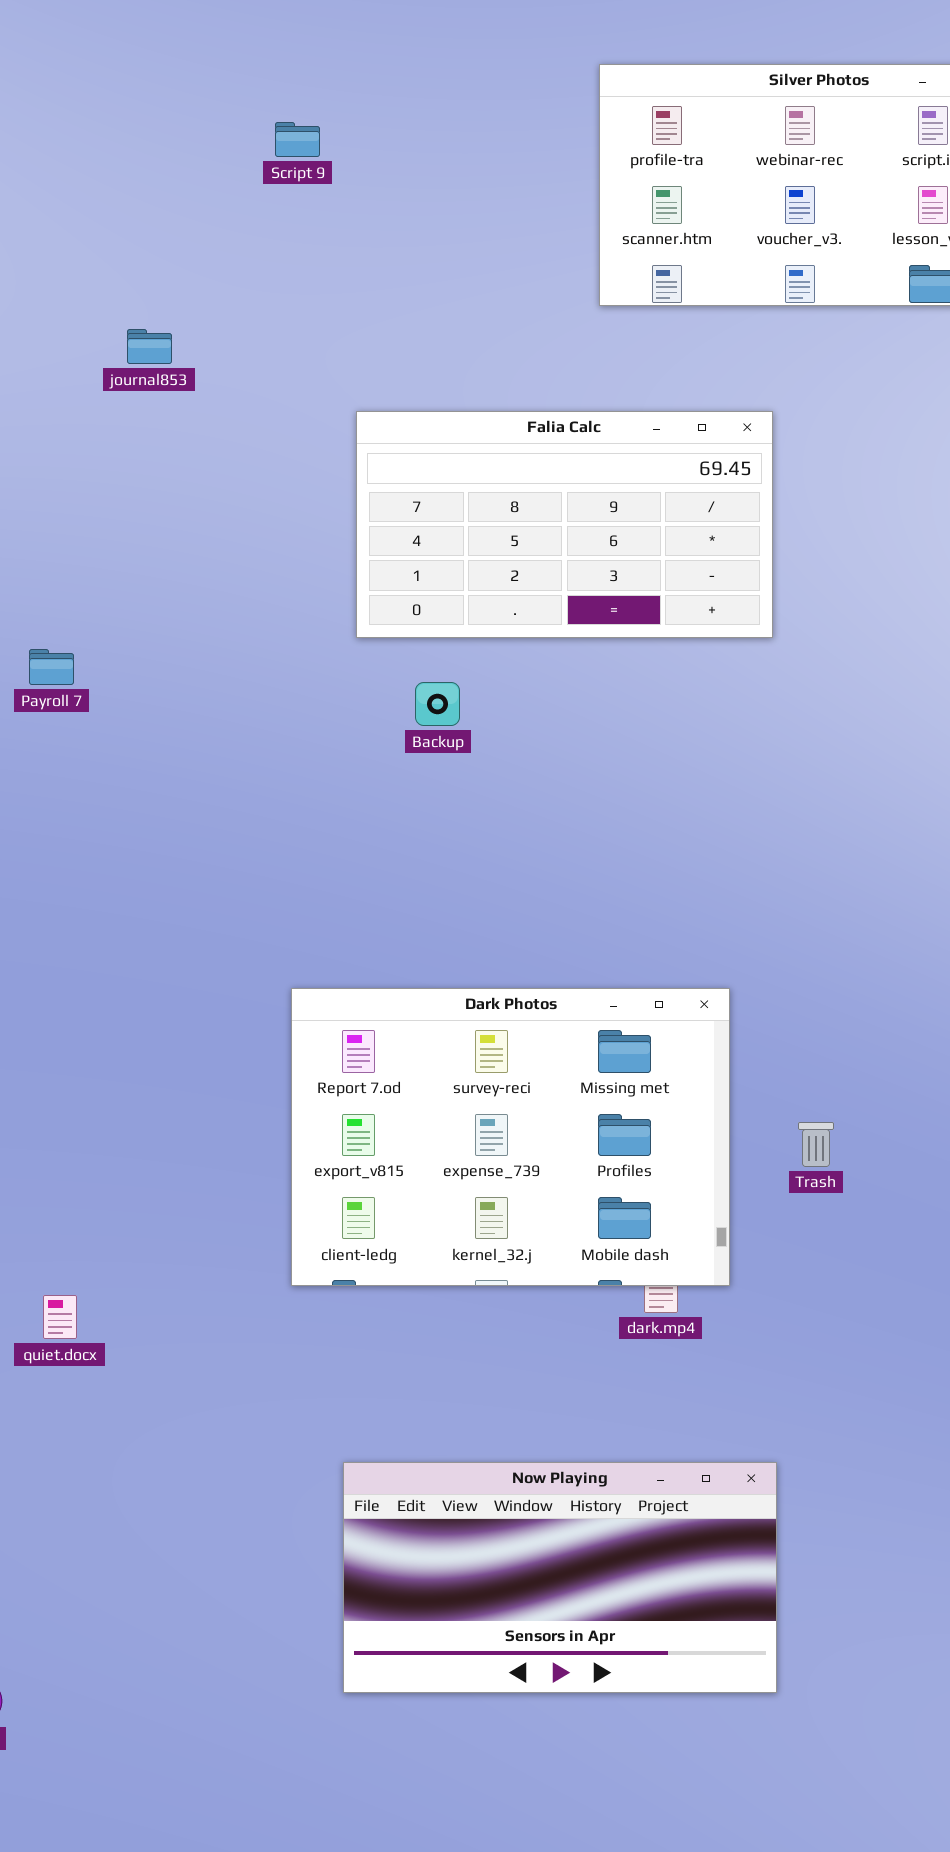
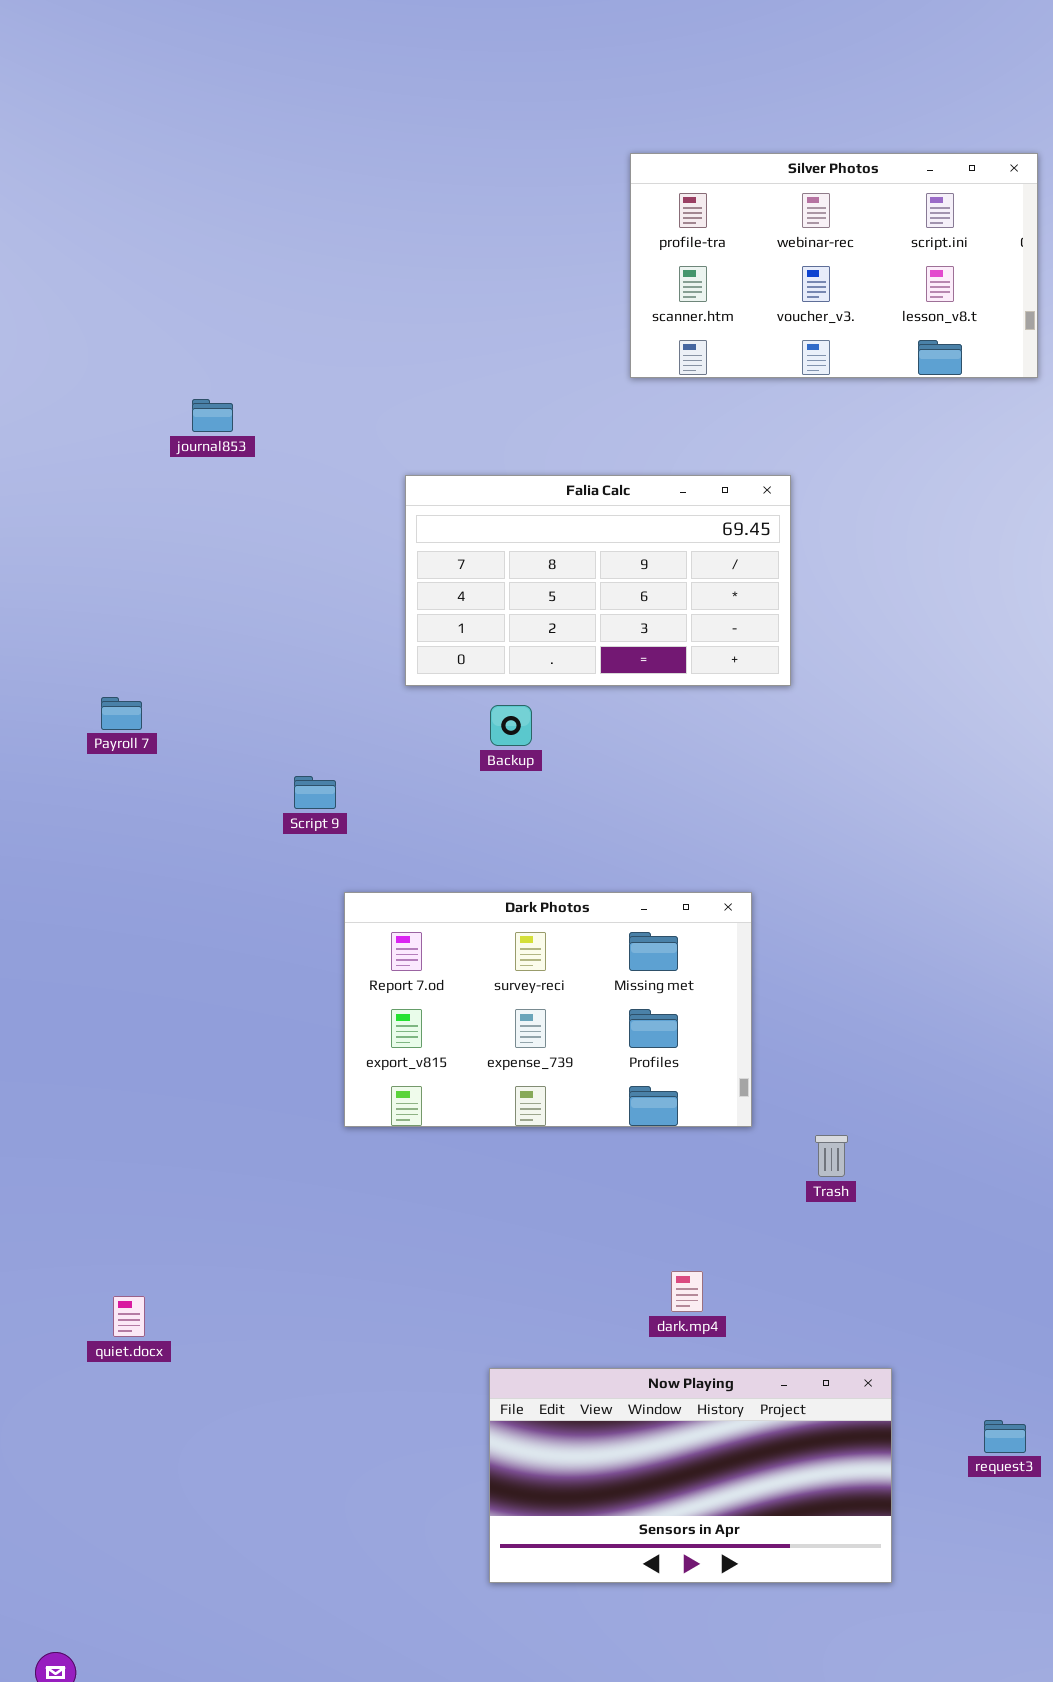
Script 9: [275,122,320,157] -> [294,776,336,809], moved
Backup: [415,682,460,726] -> [490,705,532,746], moved
Dark Photos: [291,988,730,1286] -> [344,892,752,1127], moved, resized
Now Playing: [343,1462,777,1693] -> [489,1368,892,1583], moved

